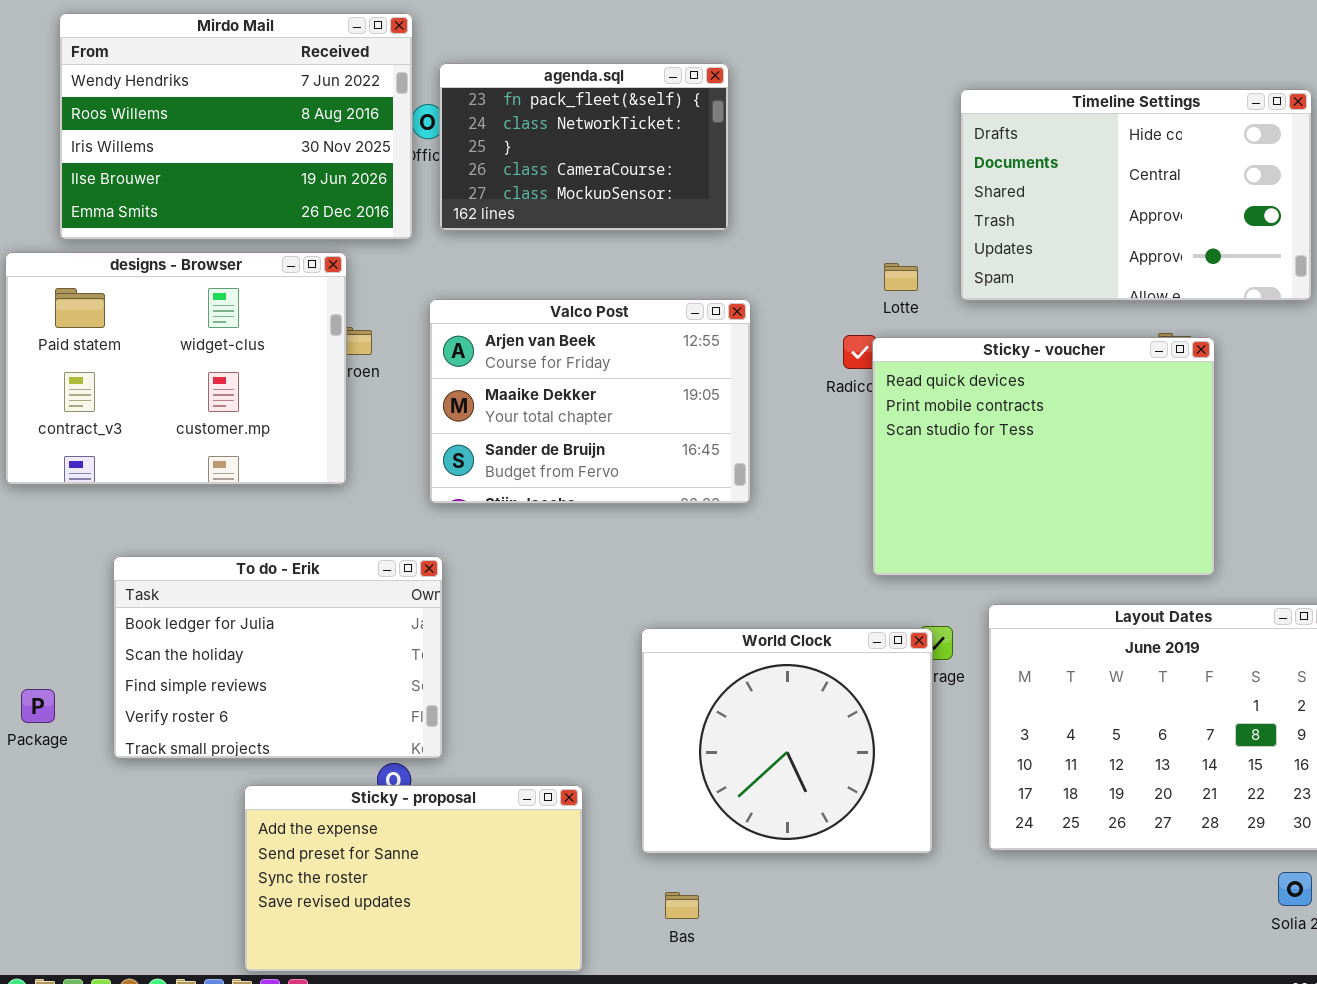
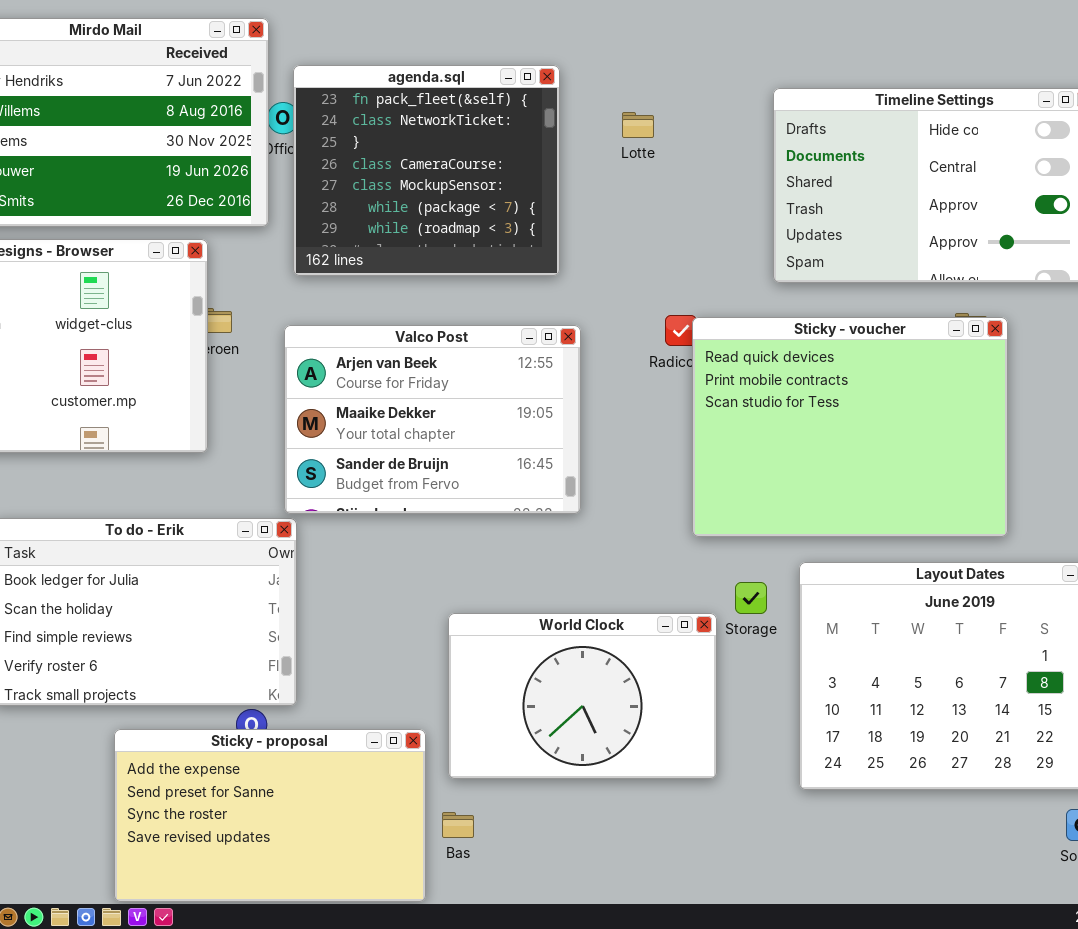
agenda.sql: [439,63,729,231] -> [293,65,560,276], resized
Lotte: [884,263,918,291] -> [622,112,654,138], moved
Valco Post: [429,299,751,504] -> [284,325,581,514], moved
World Clock: [641,628,933,854] -> [448,613,717,779], moved, resized
Bas: [665,892,699,919] -> [442,812,474,838], moved

